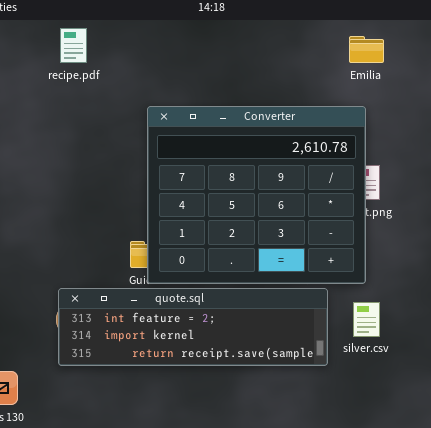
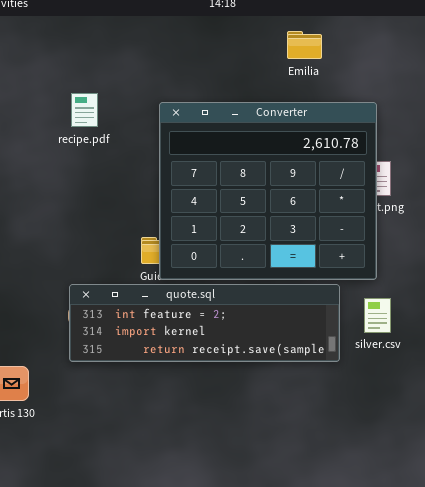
recipe.pdf: [60,28,87,63] -> [71,93,98,127], moved
Emilia: [349,36,384,63] -> [287,31,322,59], moved

